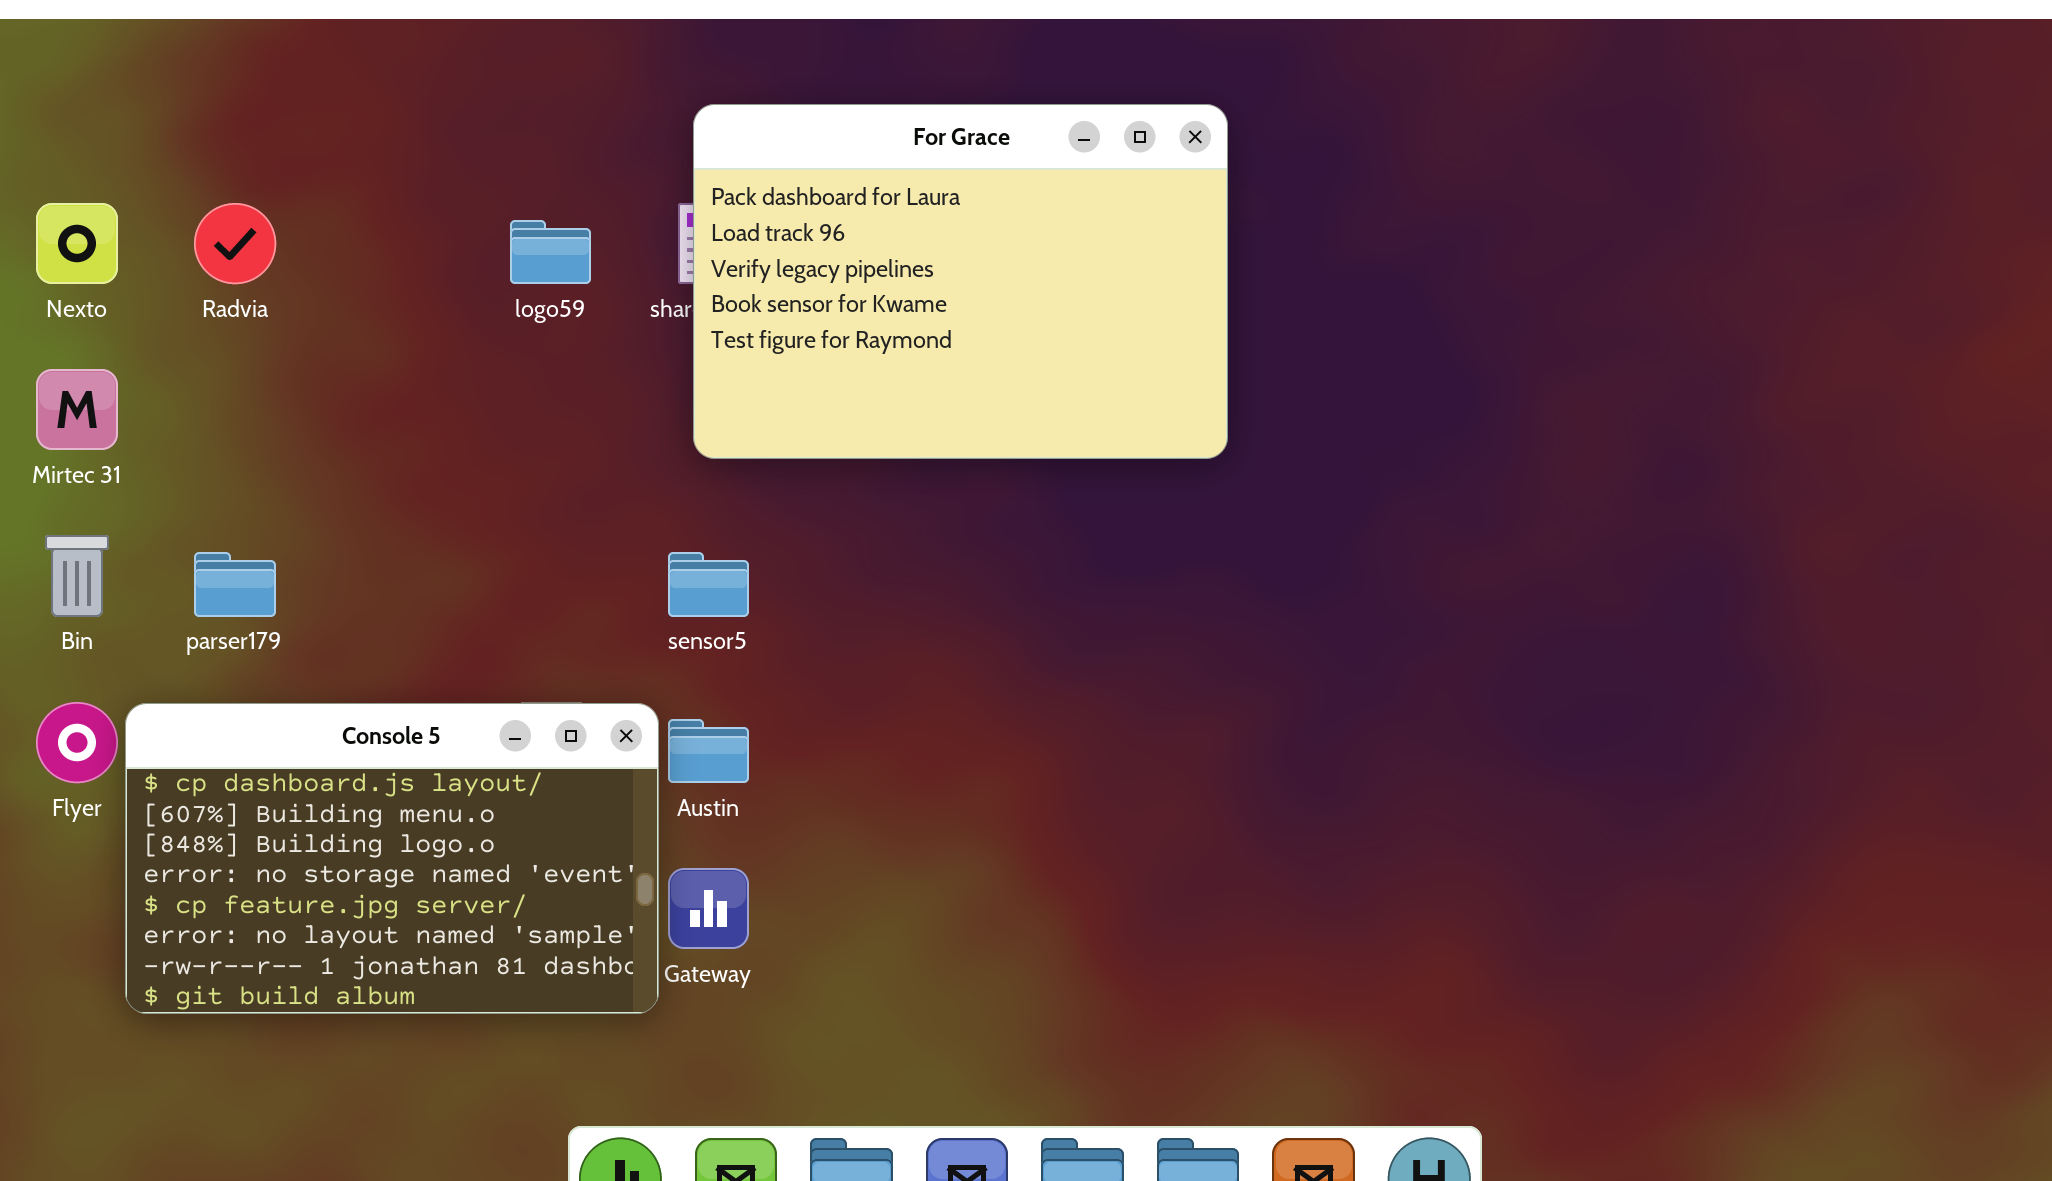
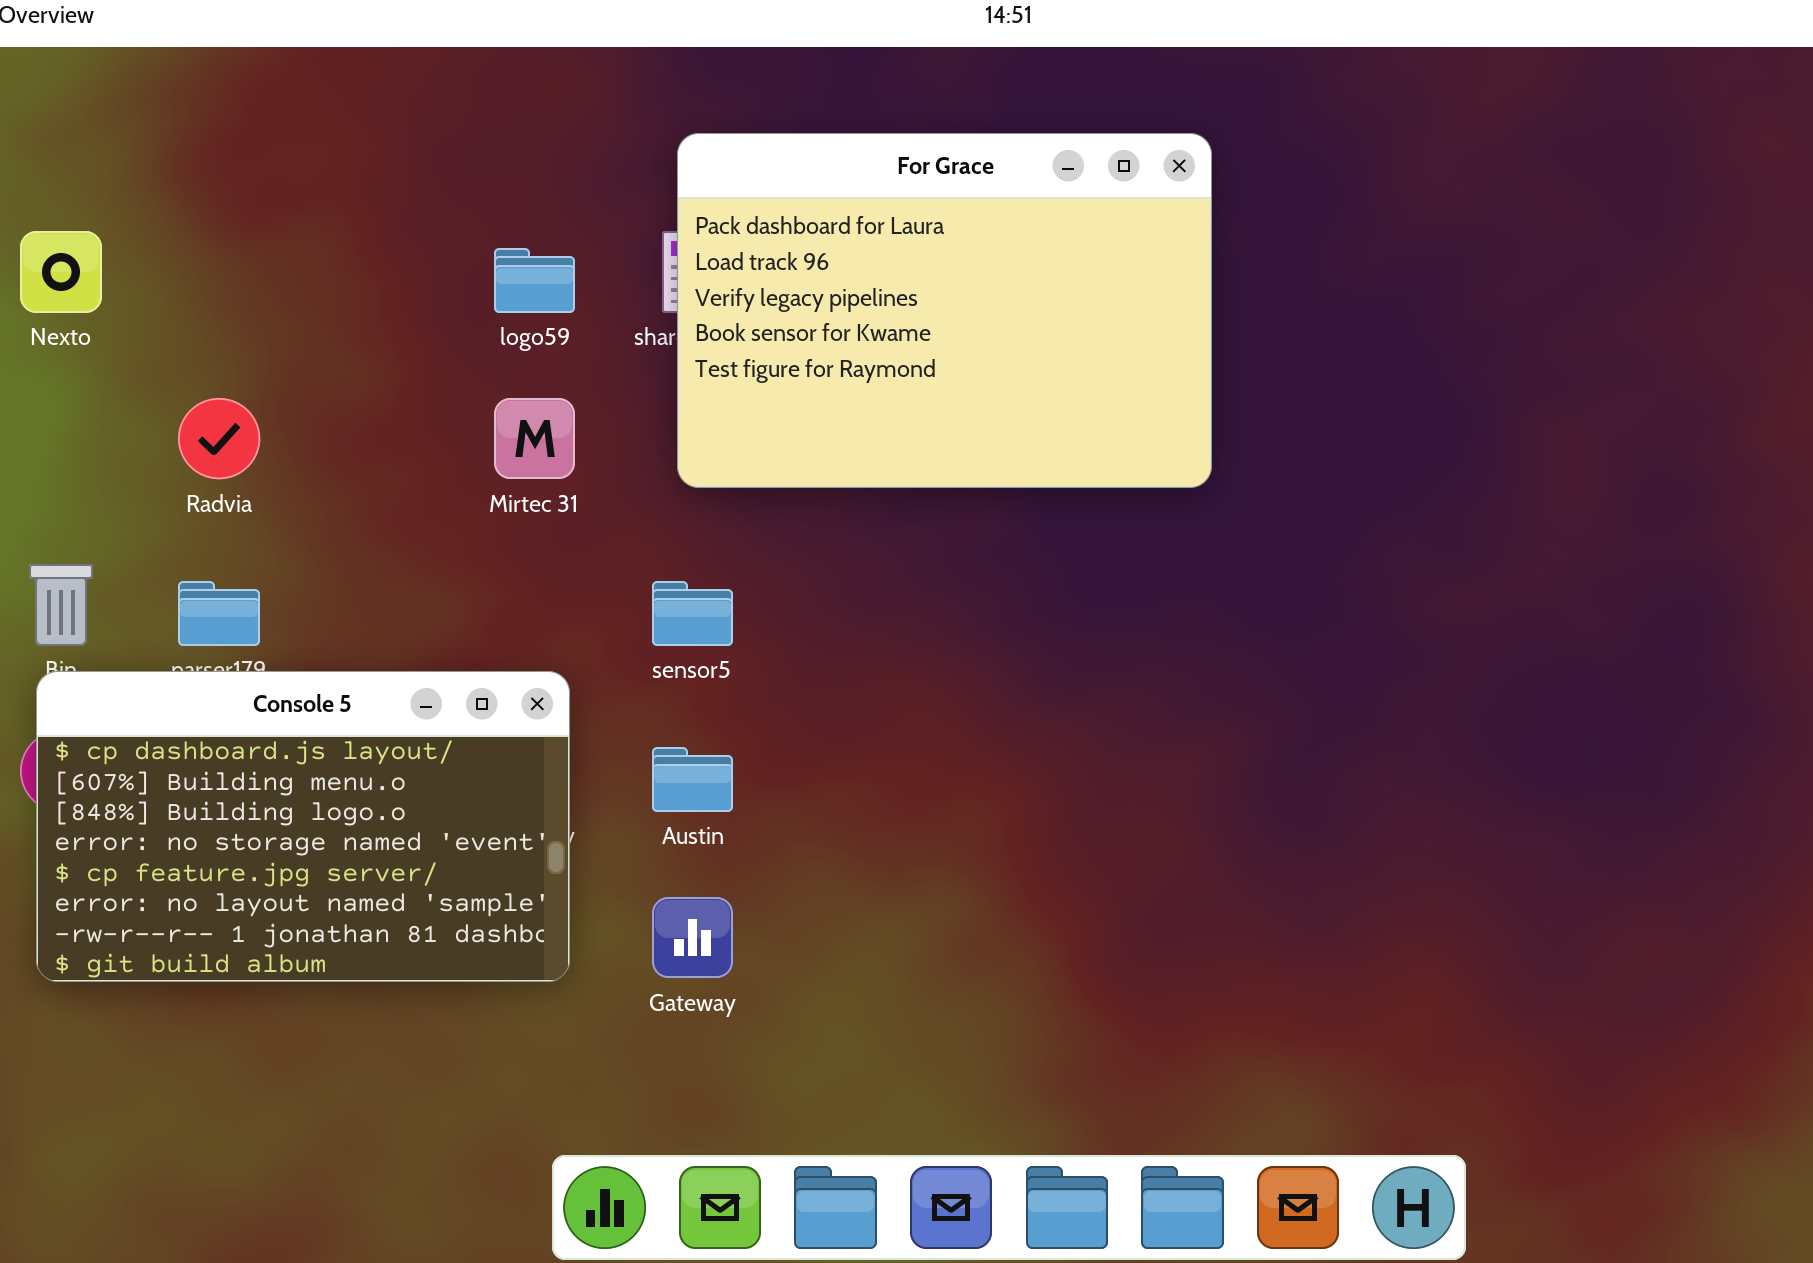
Radvia: [194,203,276,284] -> [178,398,260,479], moved
Mirtec 31: [36,369,118,450] -> [494,398,575,479], moved
Console 5: [125,703,659,1014] -> [36,671,570,982], moved

